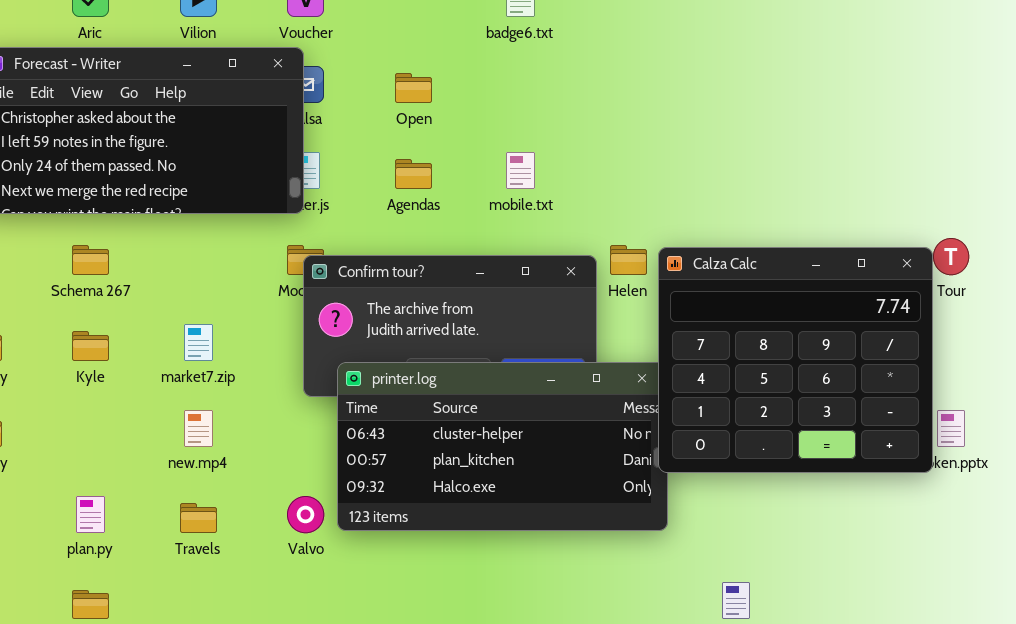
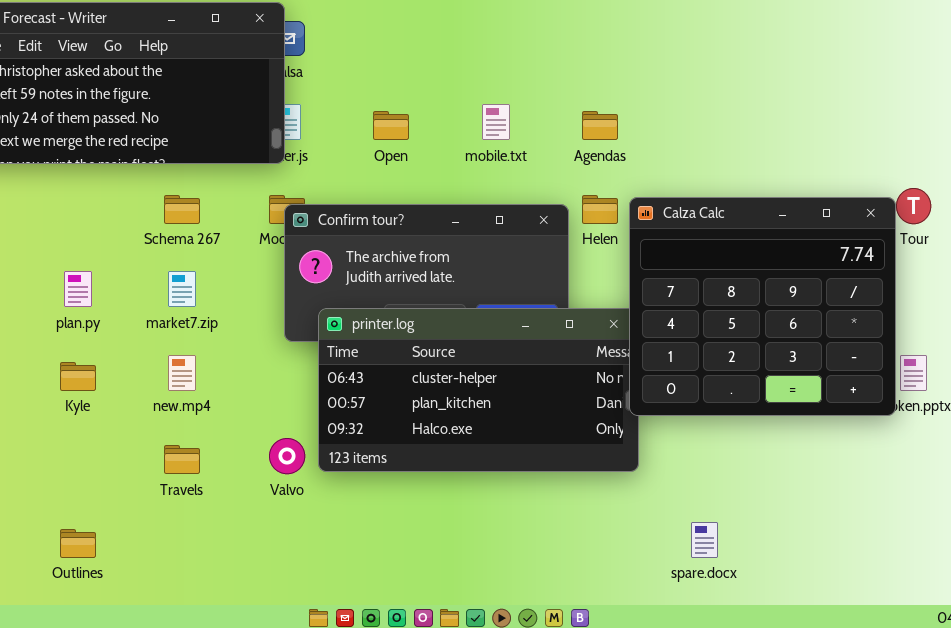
Open: [395,73,432,103] -> [373,111,409,140], moved
Agendas: [395,159,432,189] -> [582,111,618,140], moved
Schema 267: [72,245,109,275] -> [164,195,200,224], moved
Kyle: [72,331,109,361] -> [60,362,96,391], moved
plan.py: [76,496,105,533] -> [64,271,92,307], moved

